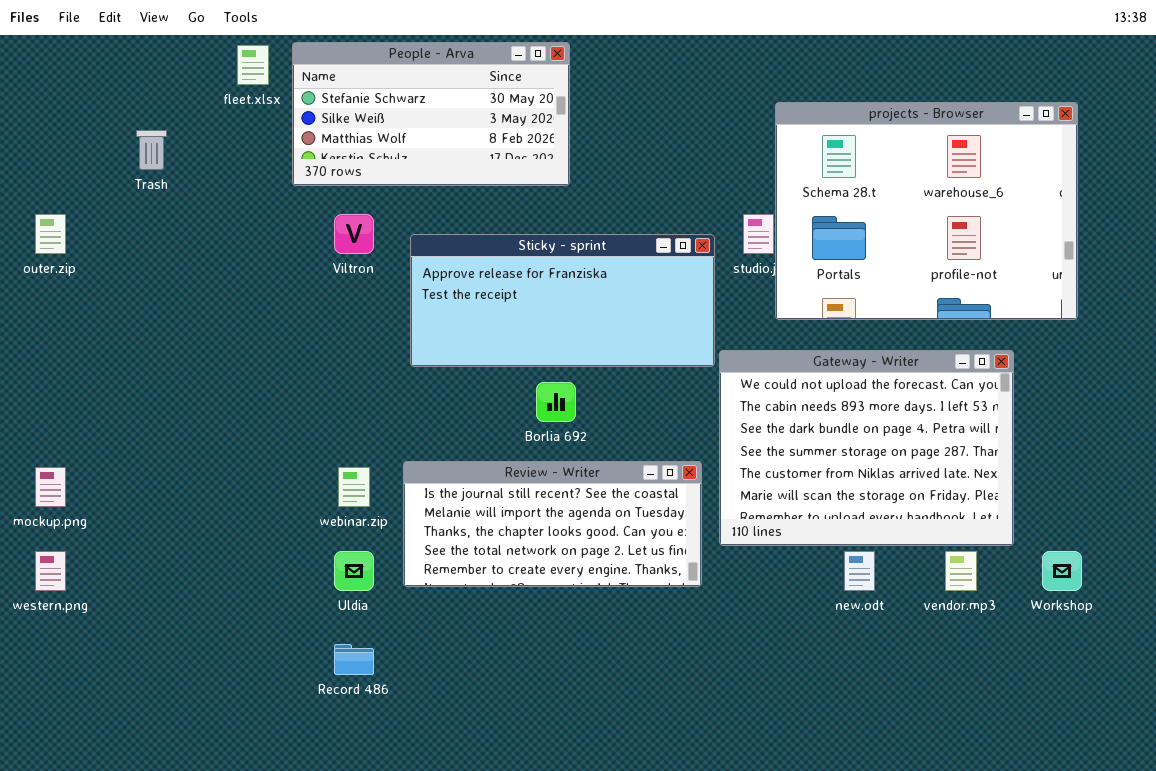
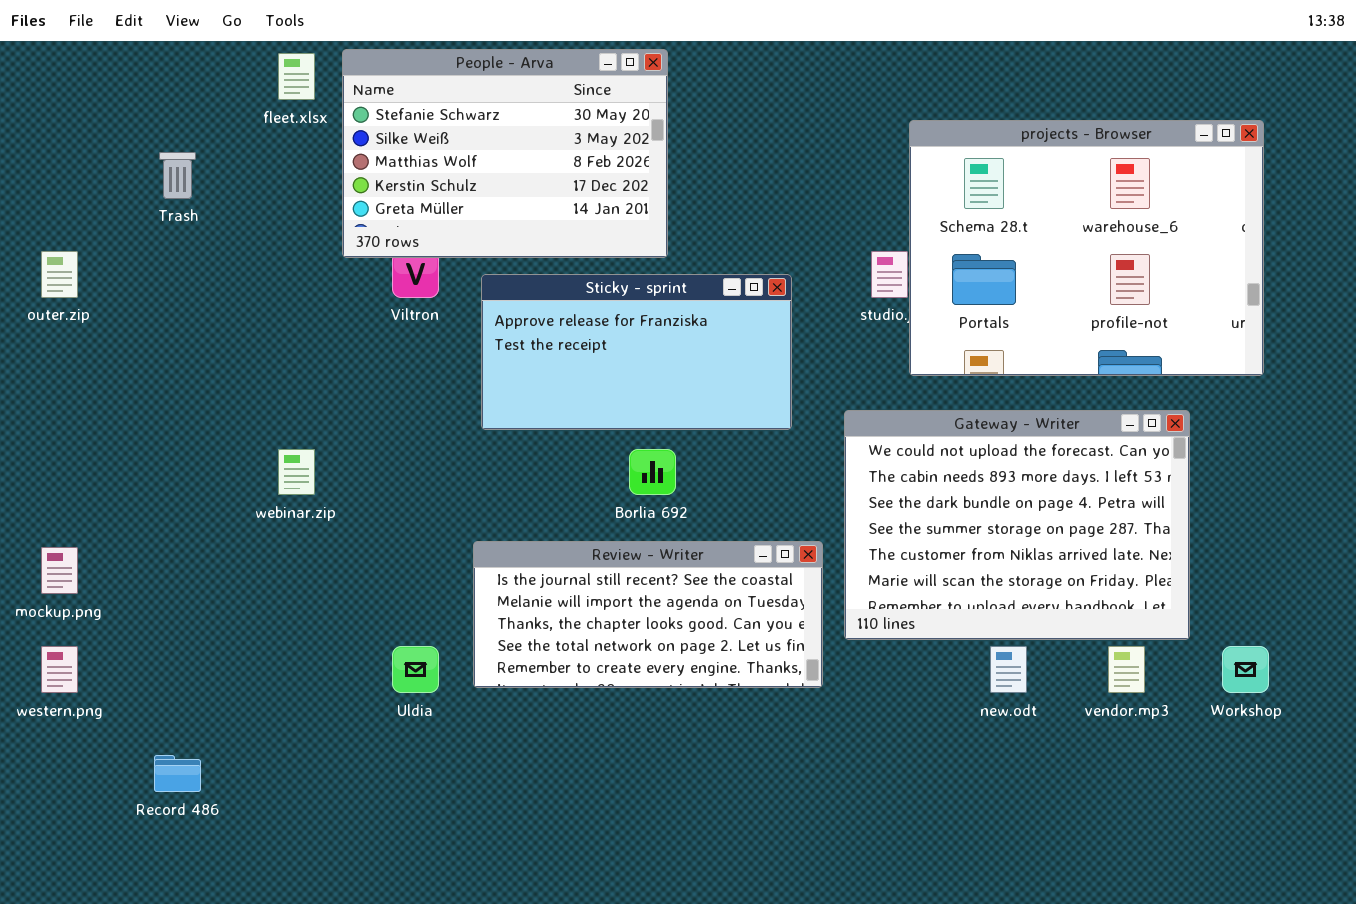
People - Arva: [292,42,570,186] -> [342,49,668,258], resized
Sticky - sprint: [410,234,715,367] -> [481,274,792,430], resized
webinar.zip: [338,467,370,507] -> [278,449,315,495], moved
Record 486: [334,644,374,675] -> [154,755,201,792], moved

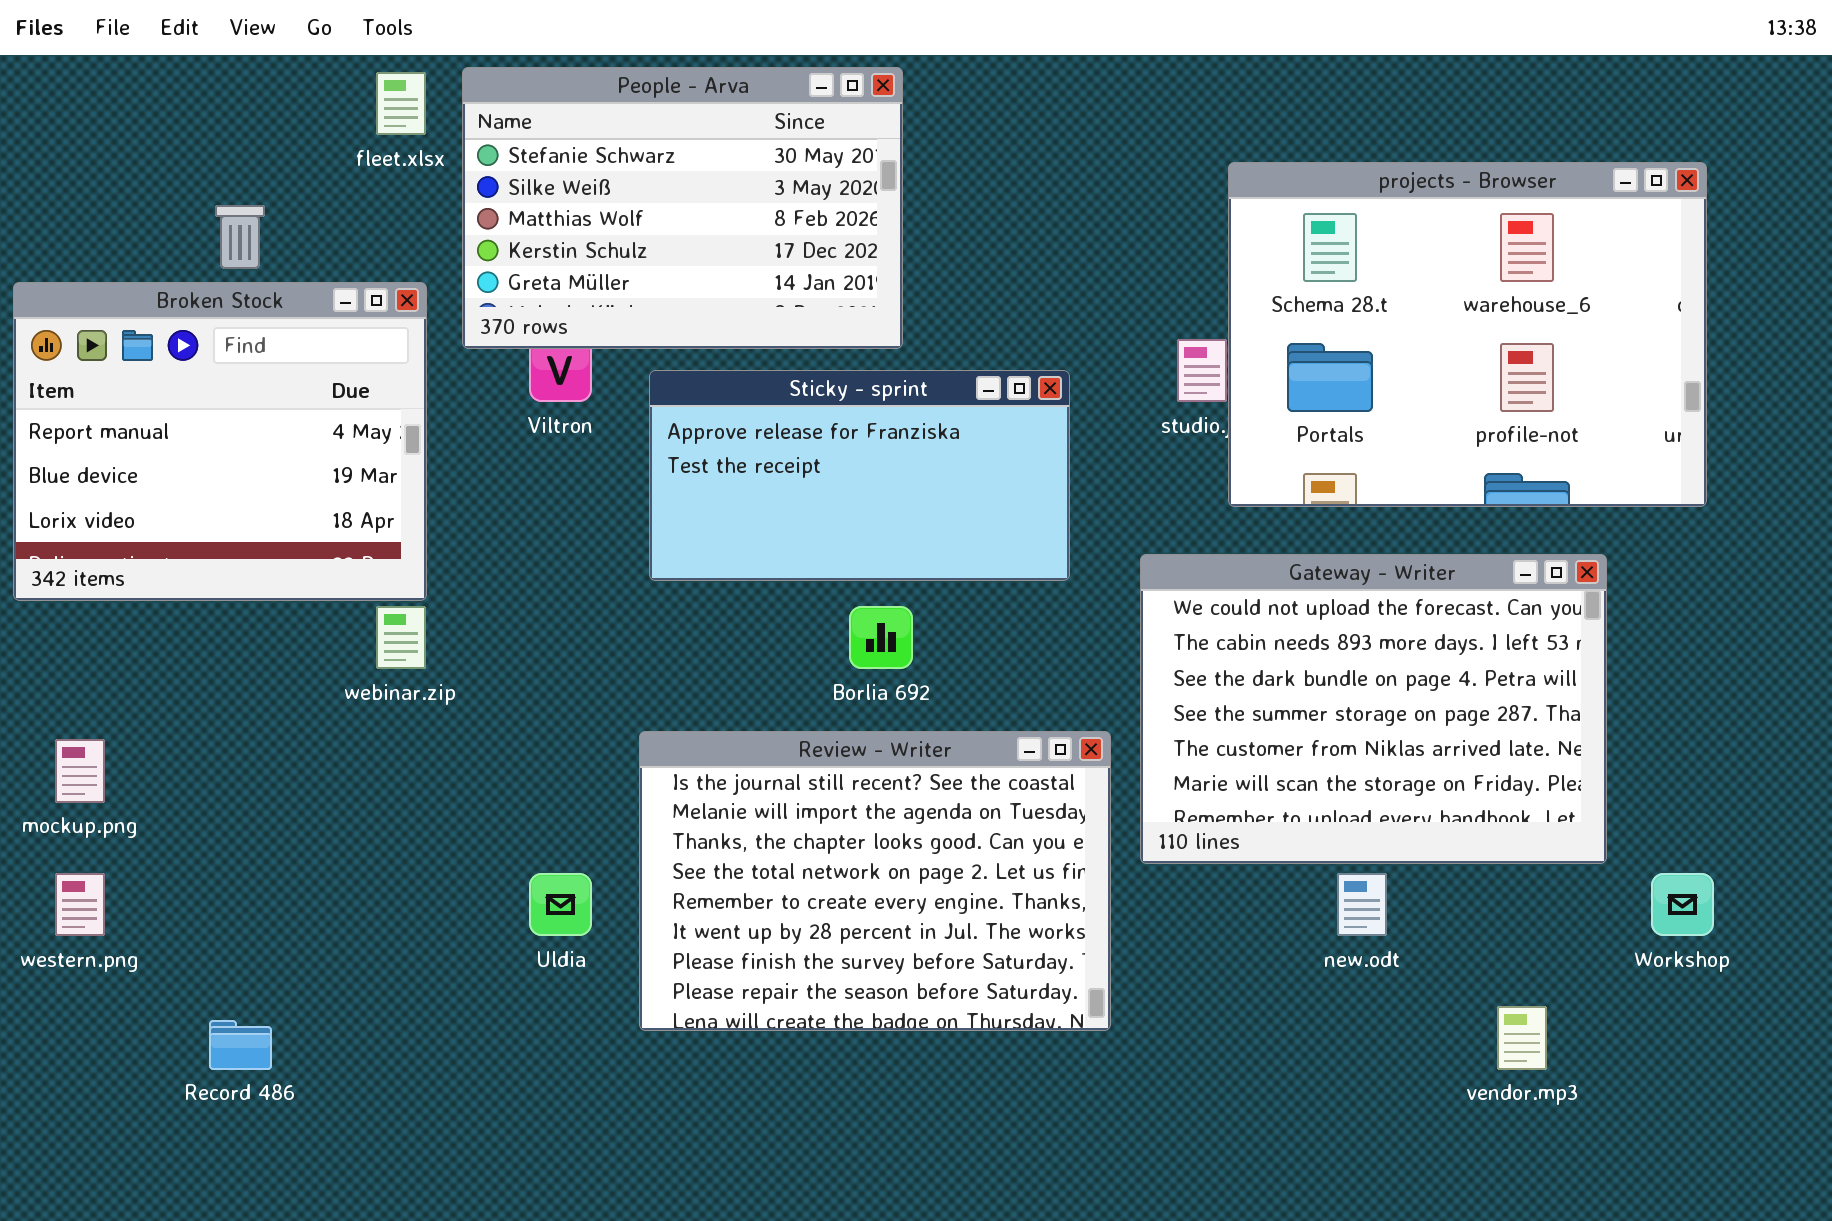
Broken Stock: none -> [13,282,427,601], opened
Review - Writer: [473,541,823,688] -> [639,731,1111,1031], resized
vendor.mp3: [1108,646,1145,693] -> [1497,1006,1547,1070], moved

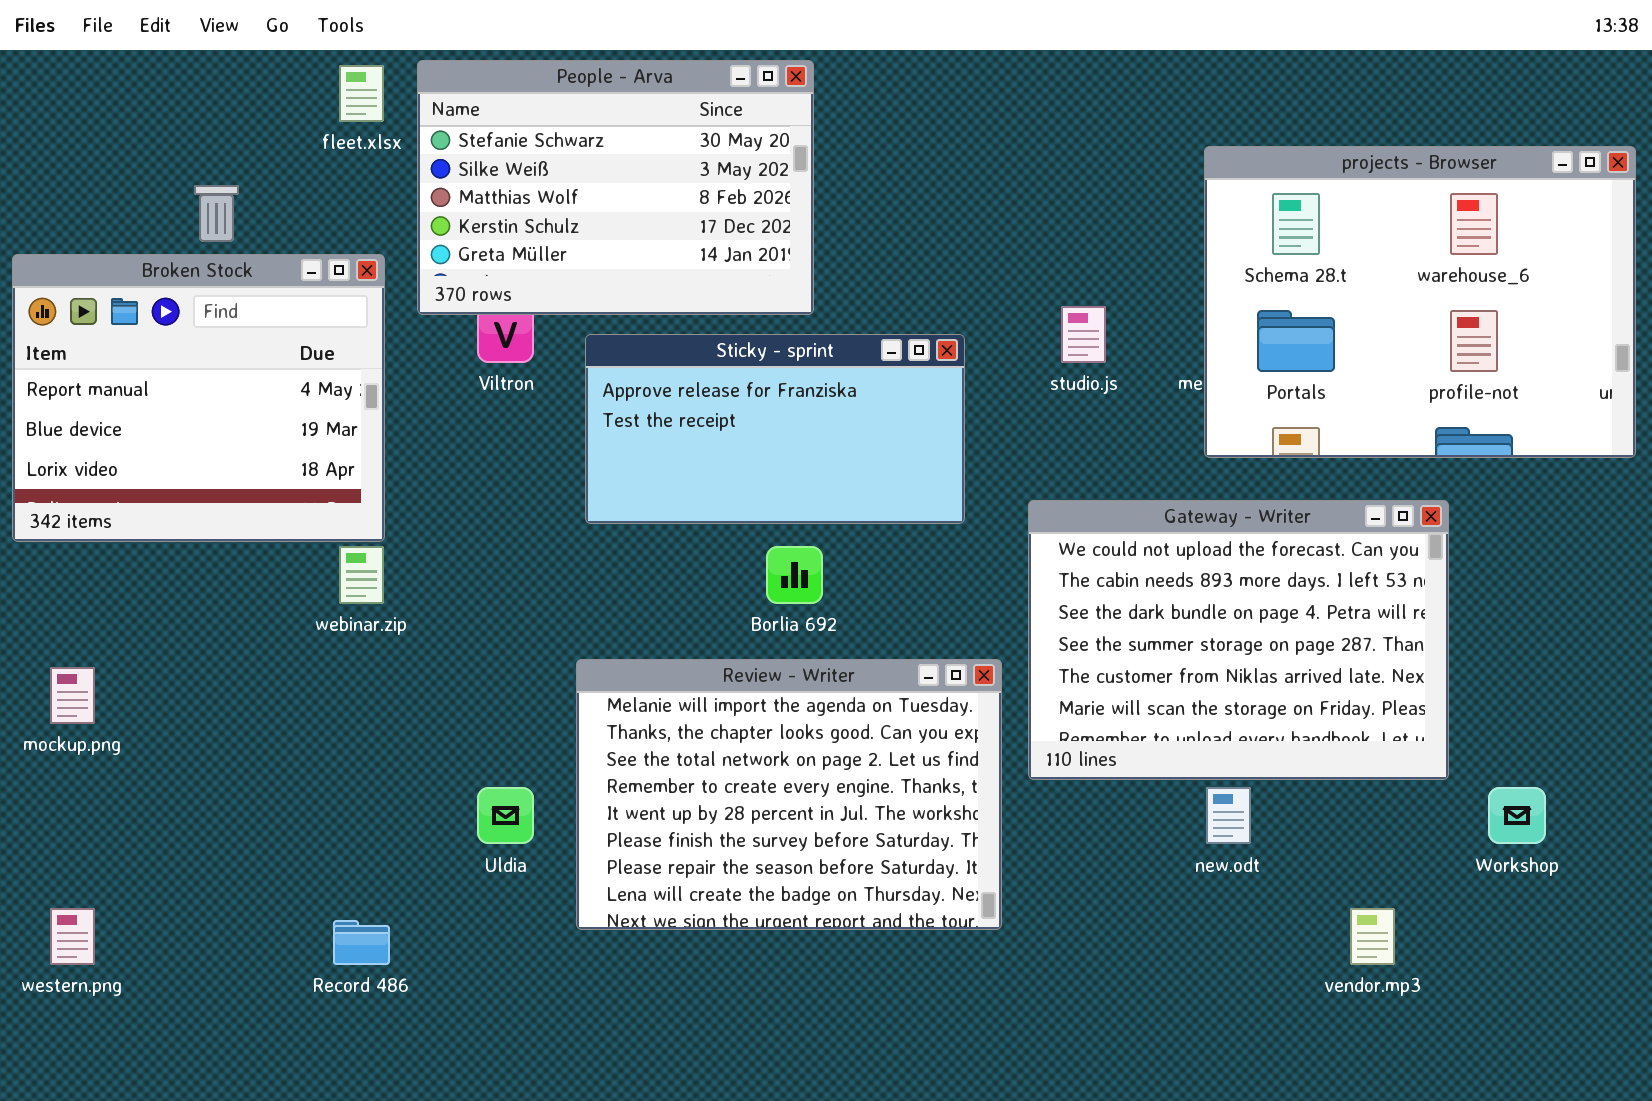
projects - Browser: [1228,162,1707,507] -> [1204,146,1636,458], moved
Review - Writer: [639,731,1111,1031] -> [576,659,1002,930], scrolled down 1 row
western.png: [55,873,105,936] -> [50,908,95,965], moved
Record 486: [209,1020,272,1070] -> [333,920,390,965], moved

